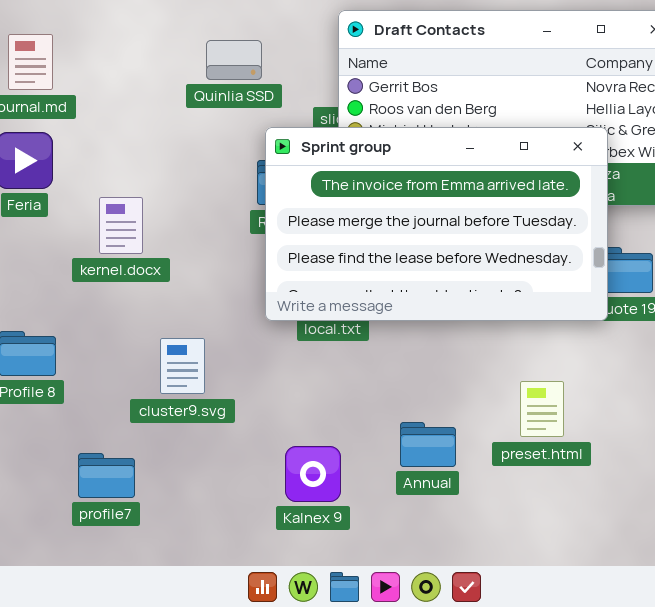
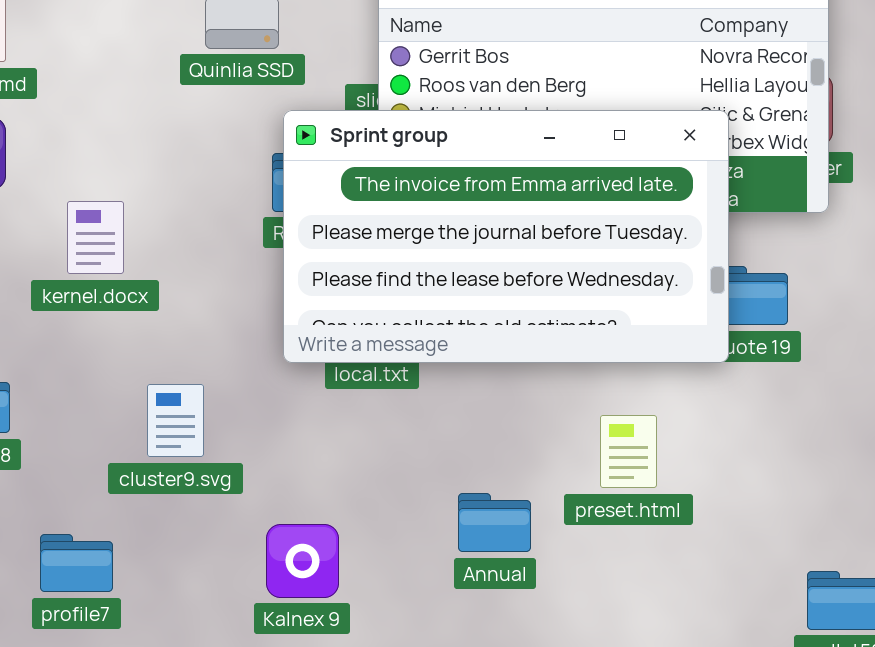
preset.html: [520,381,564,437] -> [600,415,657,488], moved
Kalnex 9: [285,446,341,502] -> [266,524,339,598], moved

